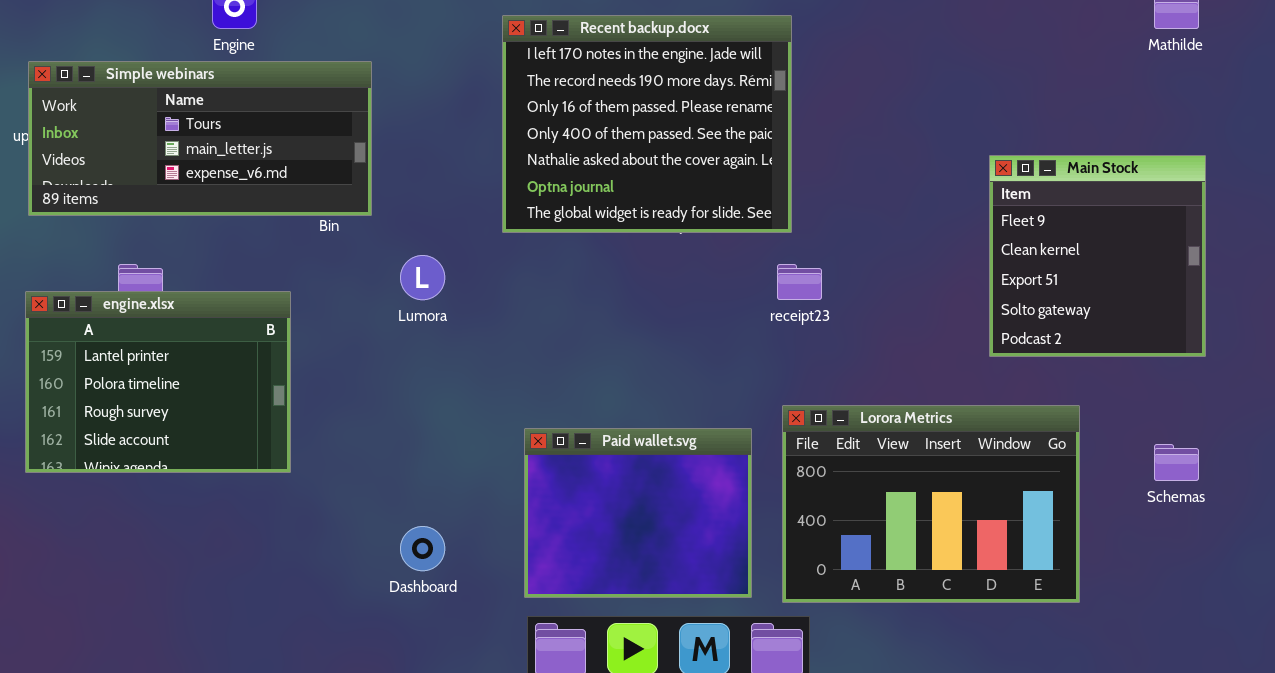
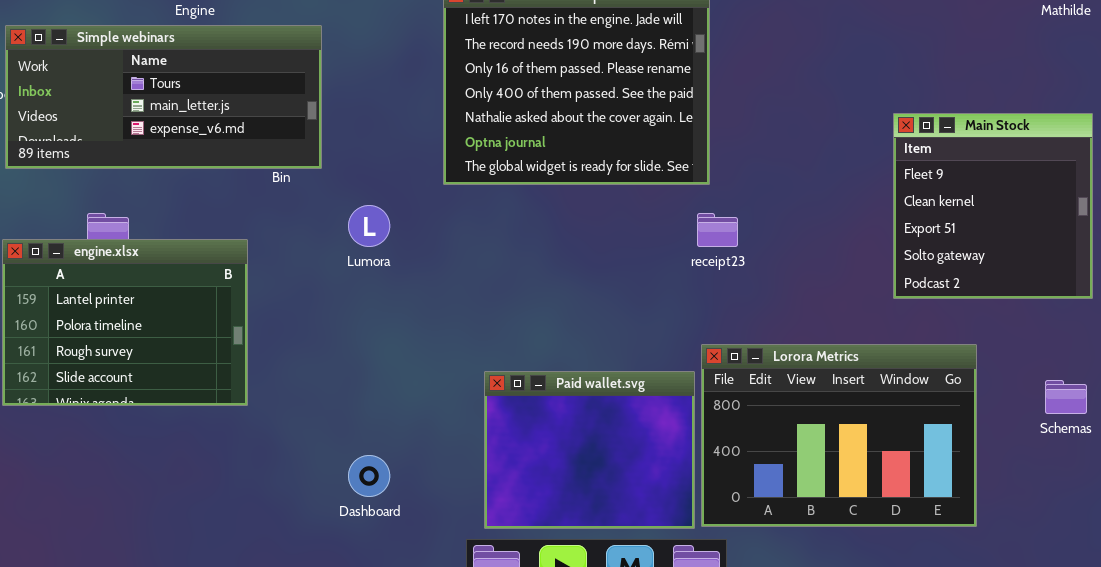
Paid wallet.svg: [524,428,752,598] -> [484,371,695,529], moved

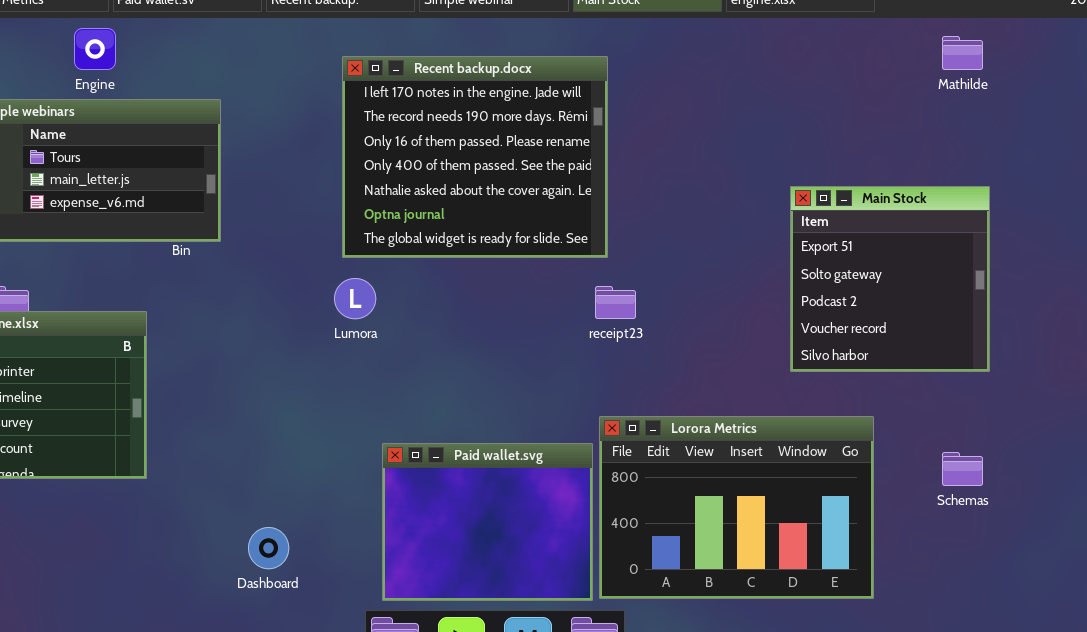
Main Stock: [893,113,1093,299] -> [790,186,990,372], scrolled down 2 rows
Lumora: [348,205,390,247] -> [334,278,376,319], moved

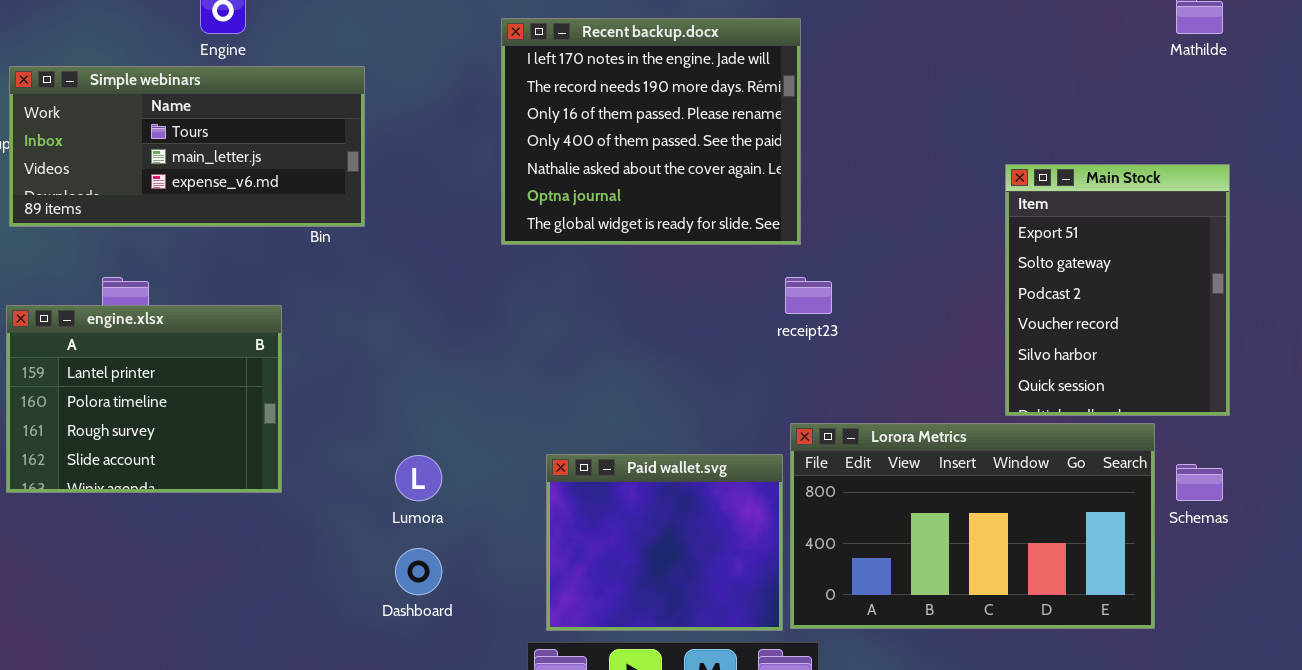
Main Stock: [790,186,990,372] -> [1005,164,1230,416], resized
Lumora: [334,278,376,319] -> [395,455,442,501], moved
Lorora Metrics: [599,416,874,599] -> [790,423,1155,629], resized

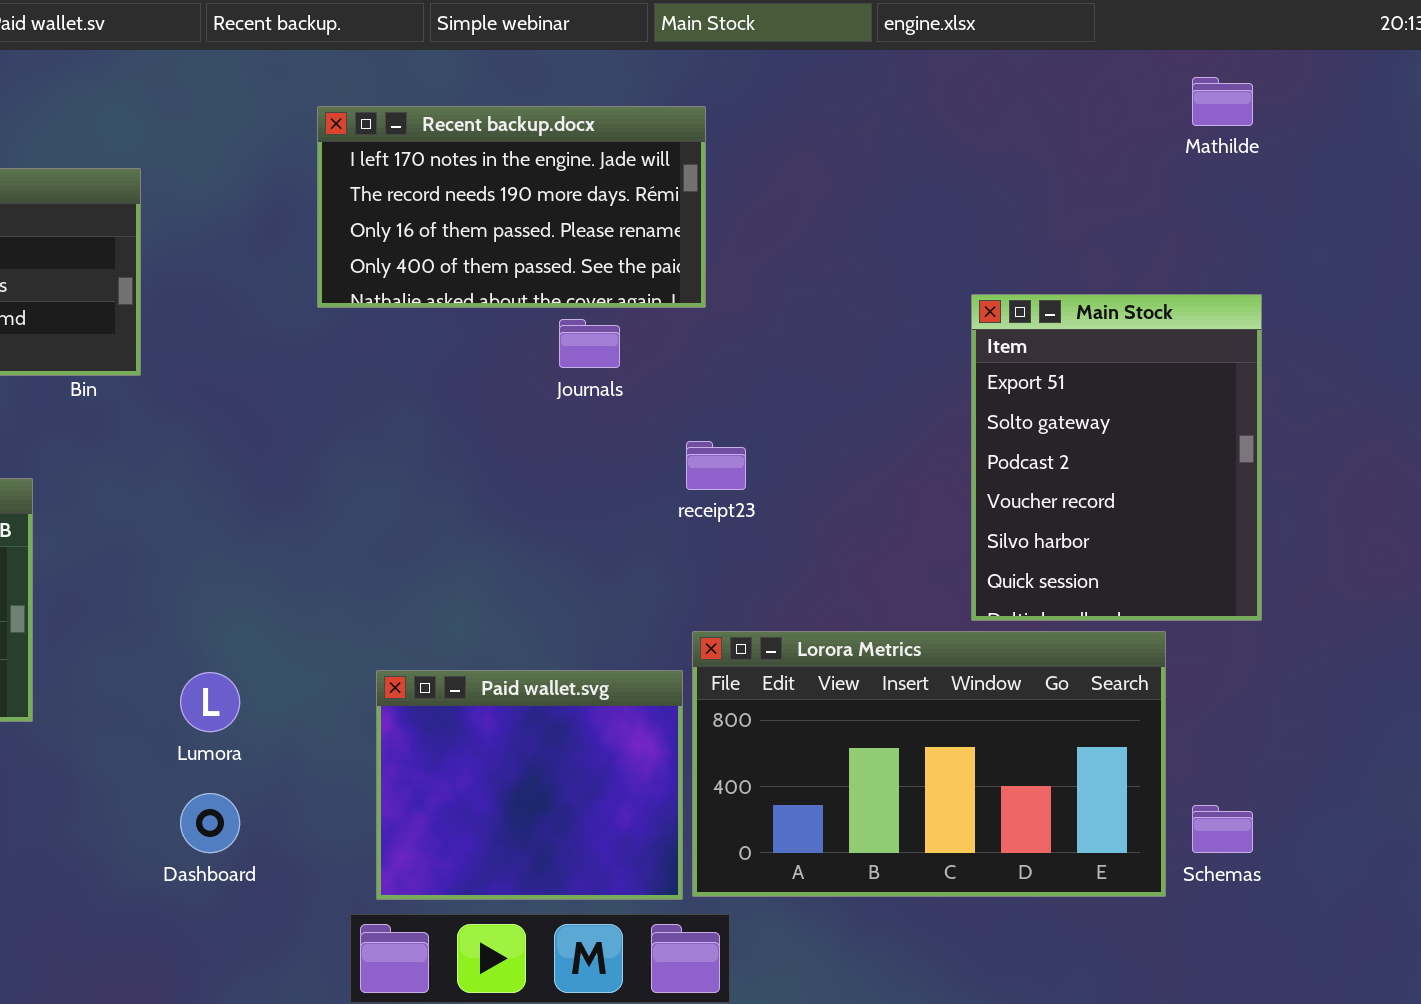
Recent backup.docx: [501,18,801,245] -> [317,106,706,308], resized
Schemas: [1176,464,1223,501] -> [1192,805,1253,853], moved

